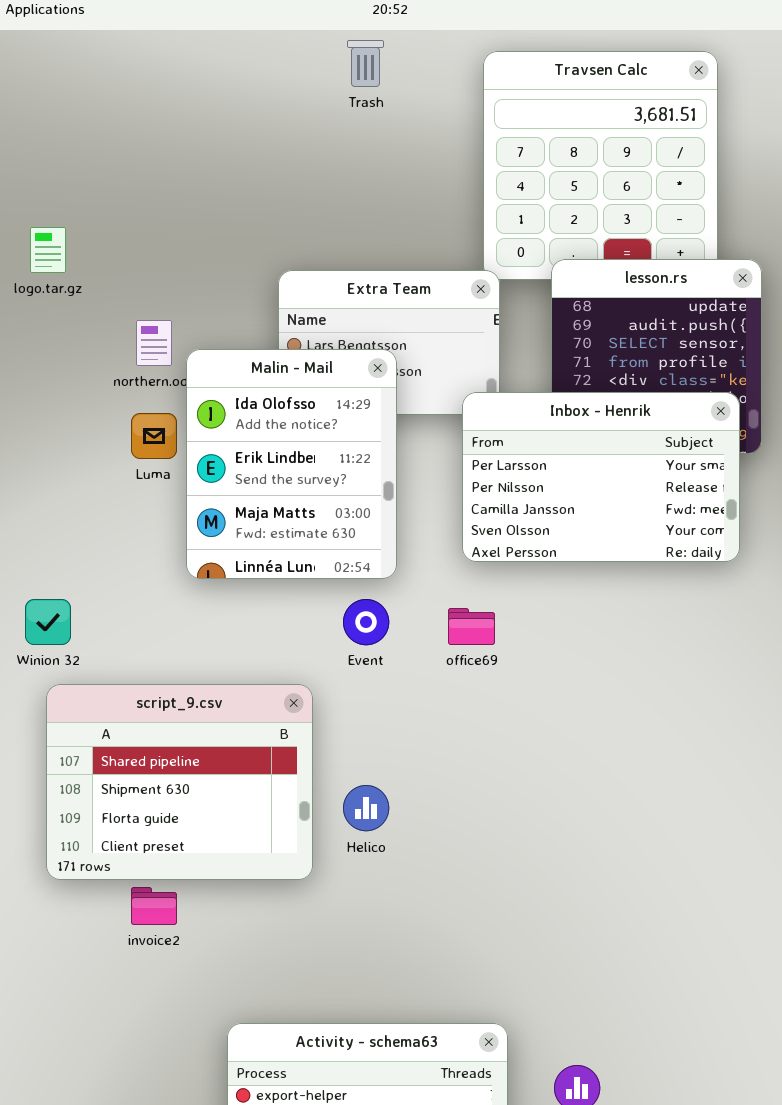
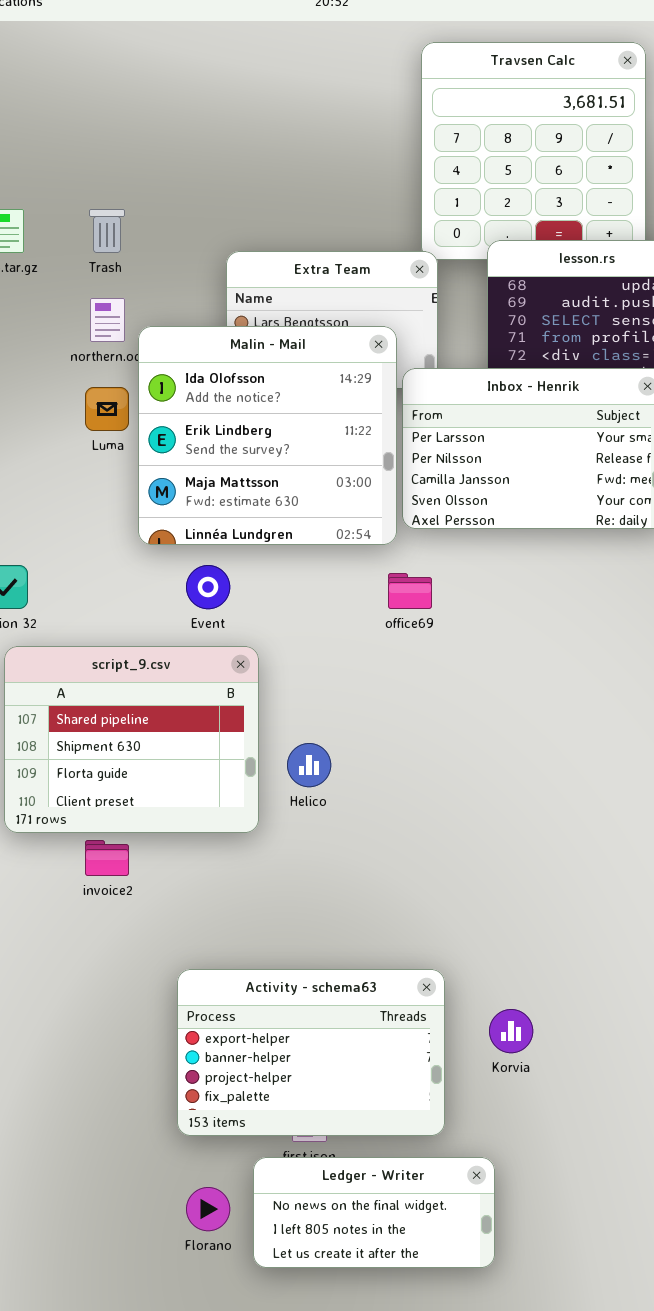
Trash: [347,40,384,87] -> [89,209,125,253], moved
Malin - Mail: [186,349,397,579] -> [138,326,397,545], resized
Event: [343,599,389,645] -> [186,565,230,609], moved

